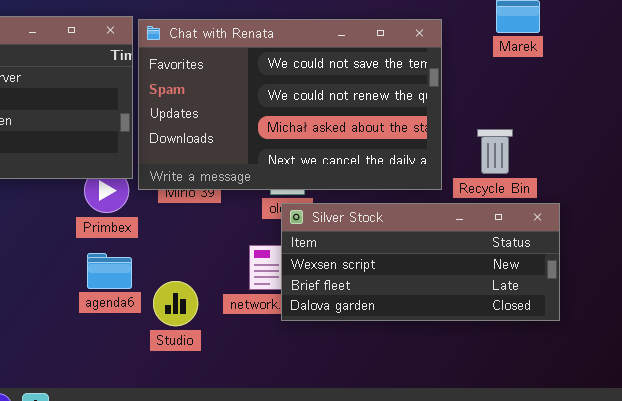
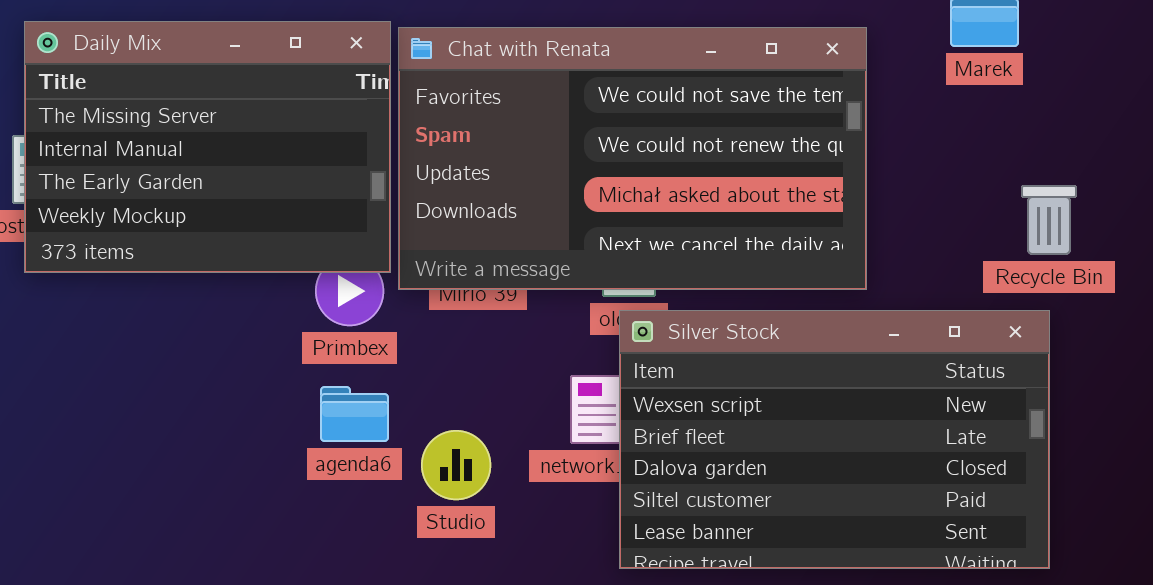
Recycle Bin: [477,129,513,174] -> [1021,185,1077,255], moved
Silver Stock: [281,203,560,321] -> [619,310,1050,569], resized

